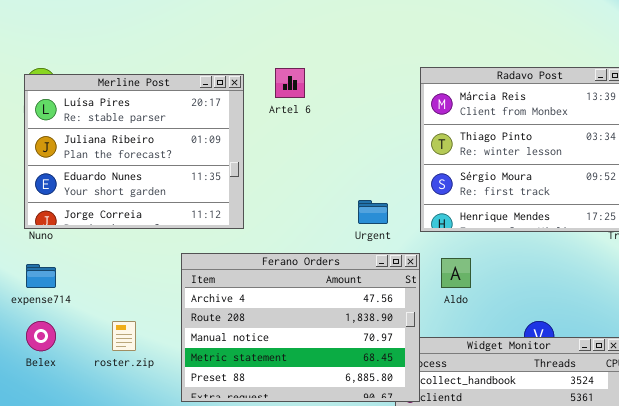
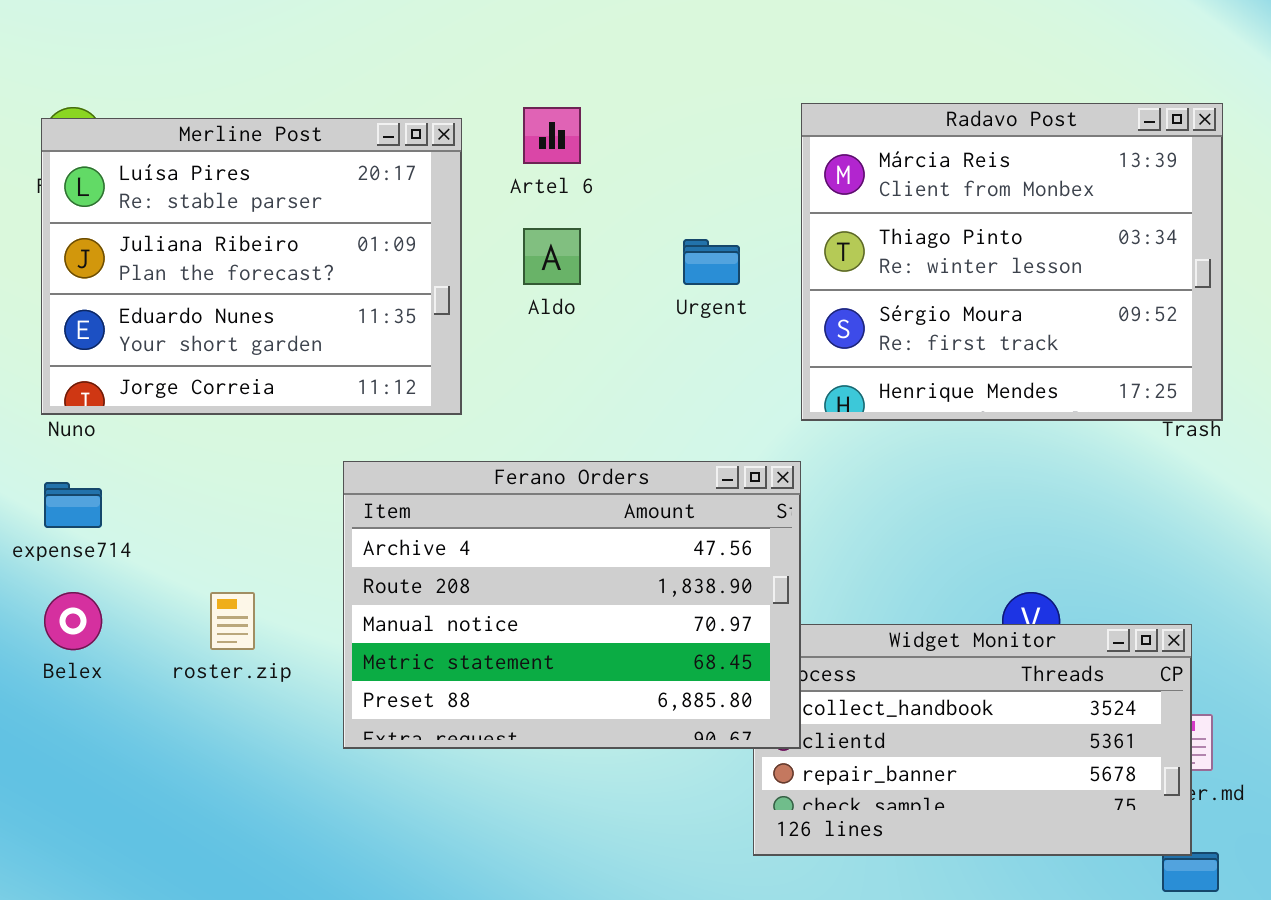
Urgent: [358,200,388,224] -> [683,239,740,285], moved
Aldo: [441,258,471,288] -> [523,228,581,285], moved

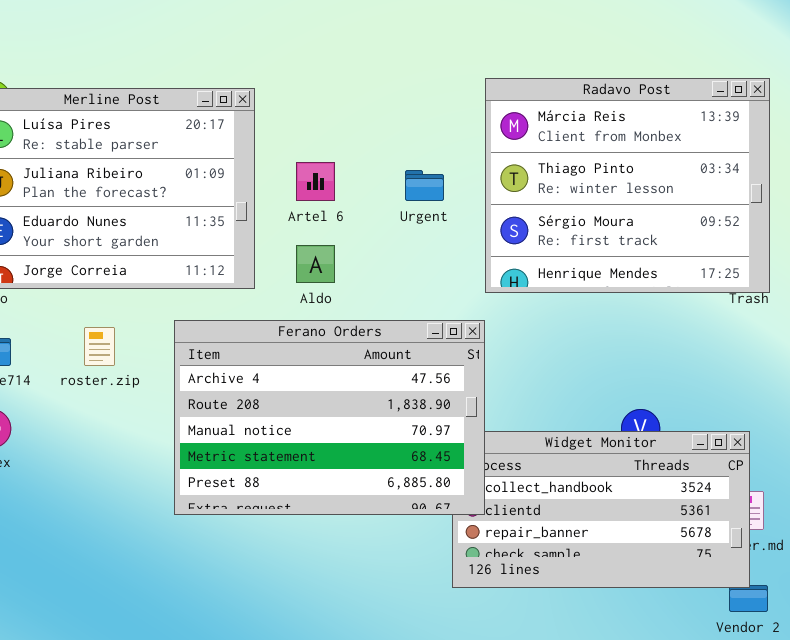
Artel 6: [523,107,581,164] -> [296,162,335,201], moved
Aldo: [523,228,581,285] -> [296,245,335,283], moved
roster.zip: [210,592,255,650] -> [84,327,115,366], moved

